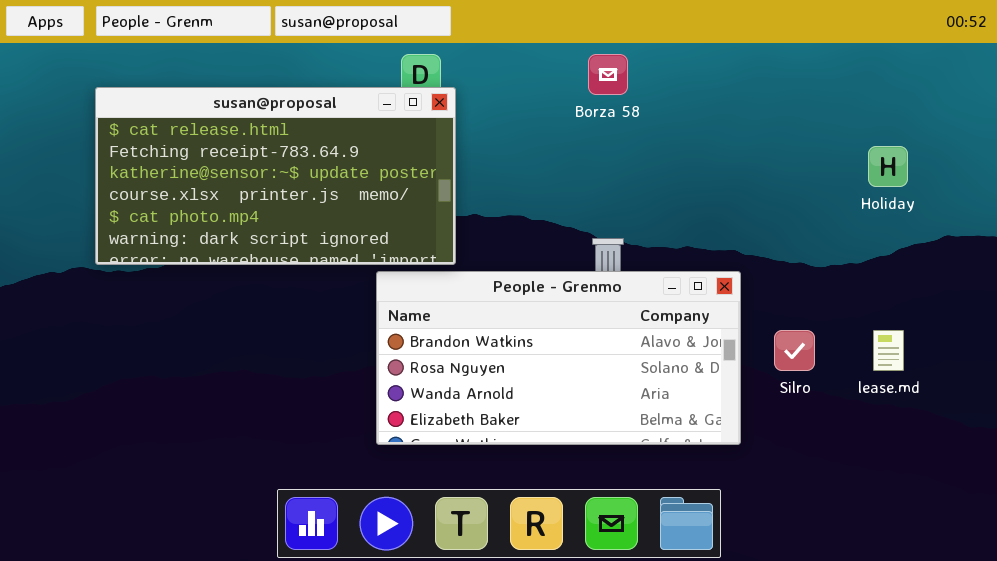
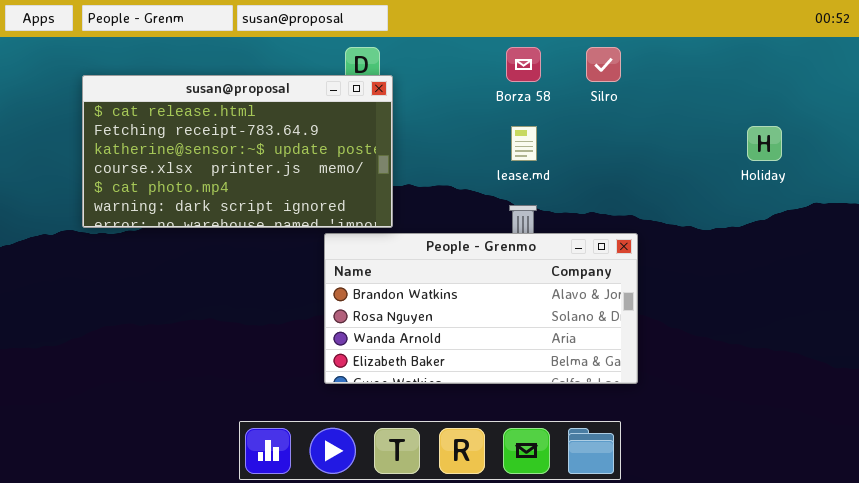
Silro: [774,330,815,371] -> [586,47,621,82], moved
lease.md: [873,330,904,371] -> [511,126,537,161], moved

